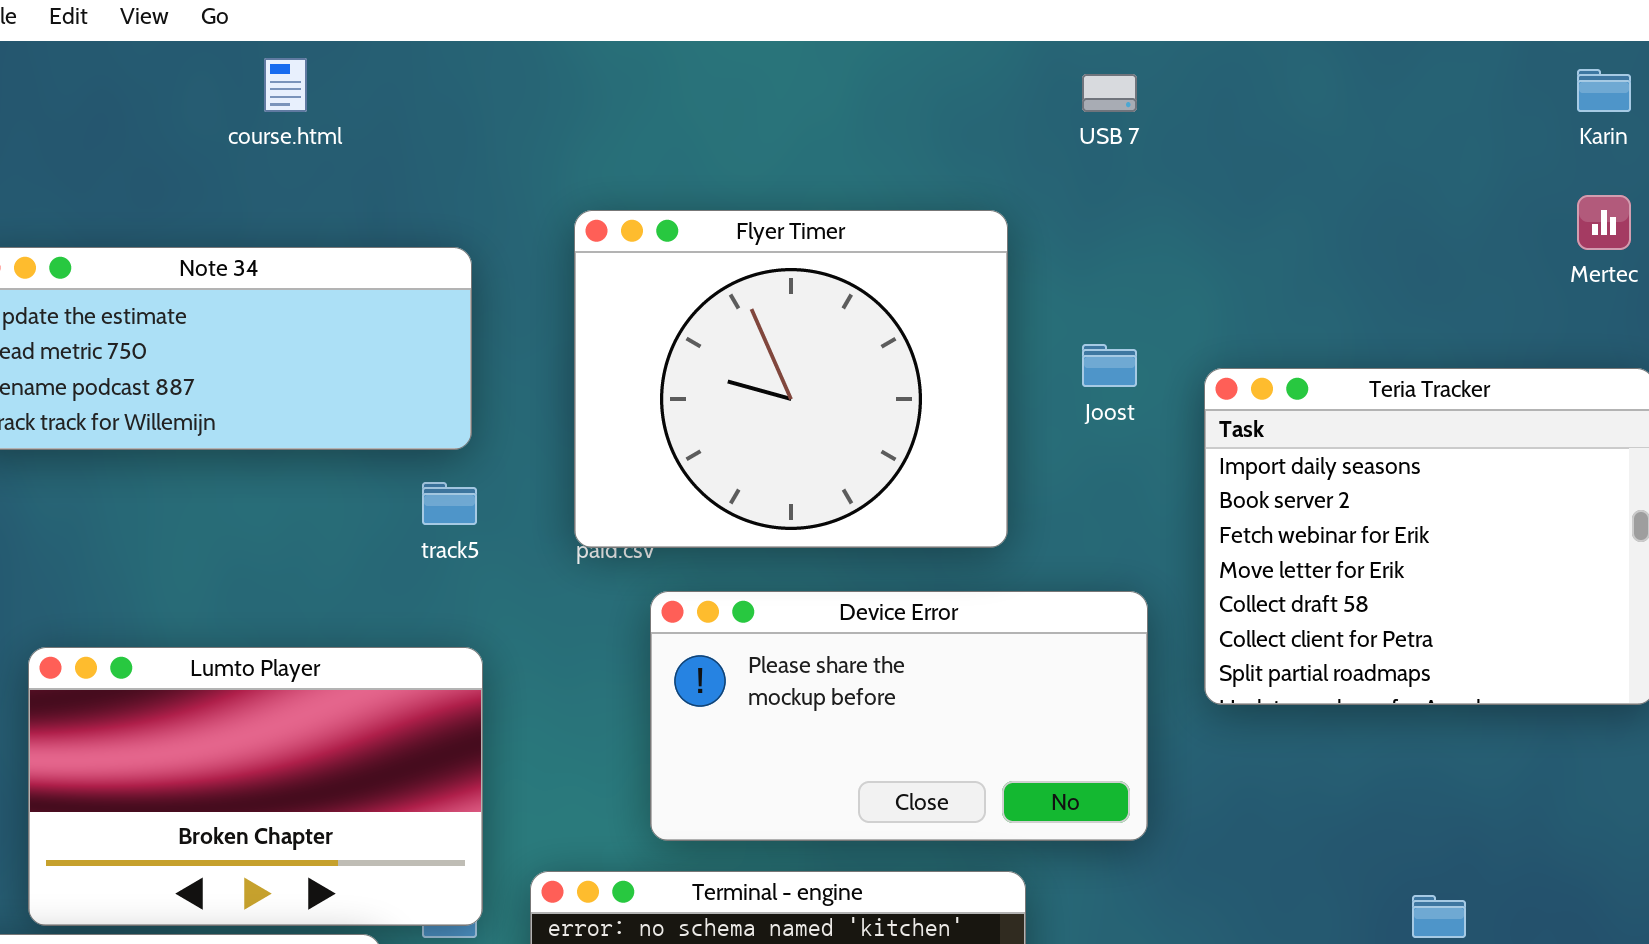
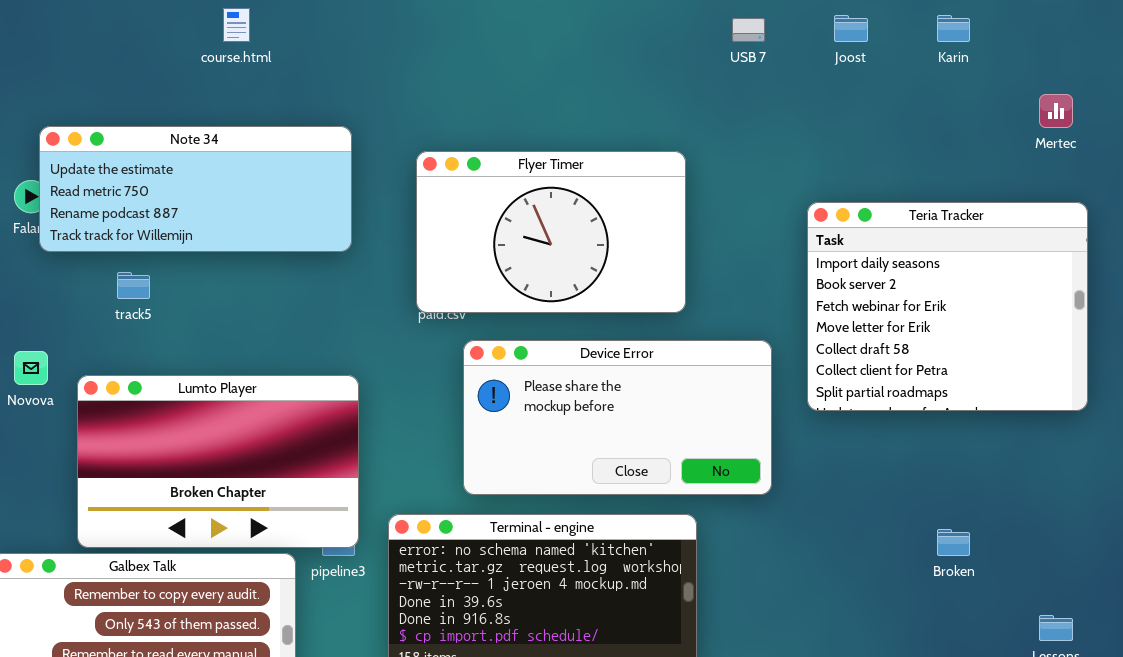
Karin: [1577,69,1631,112] -> [937,15,970,42], moved
Flyer Timer: [574,210,1008,548] -> [416,151,686,313], resized
Joost: [1082,344,1137,387] -> [834,15,868,42], moved
track5: [422,482,477,525] -> [117,272,150,299], moved

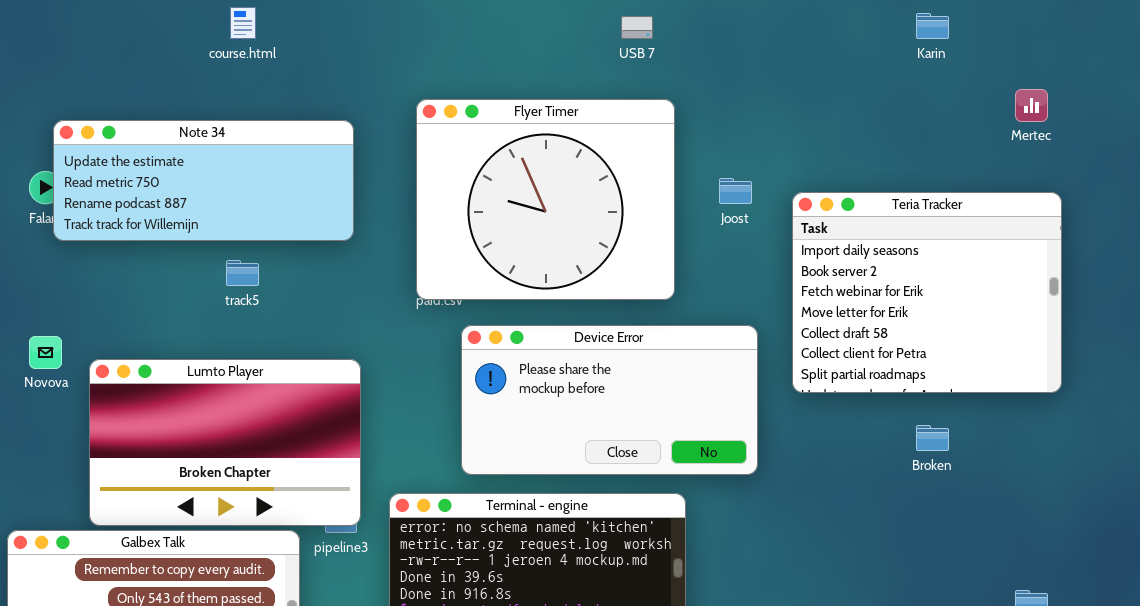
Joost: [834,15,868,42] -> [719,178,752,204], moved
USB 7: [732,18,765,42] -> [621,16,653,39], moved
Flyer Timer: [416,151,686,313] -> [416,99,675,300], resized
track5: [117,272,150,299] -> [226,260,259,286], moved
Broken: [937,529,970,556] -> [916,425,949,451], moved

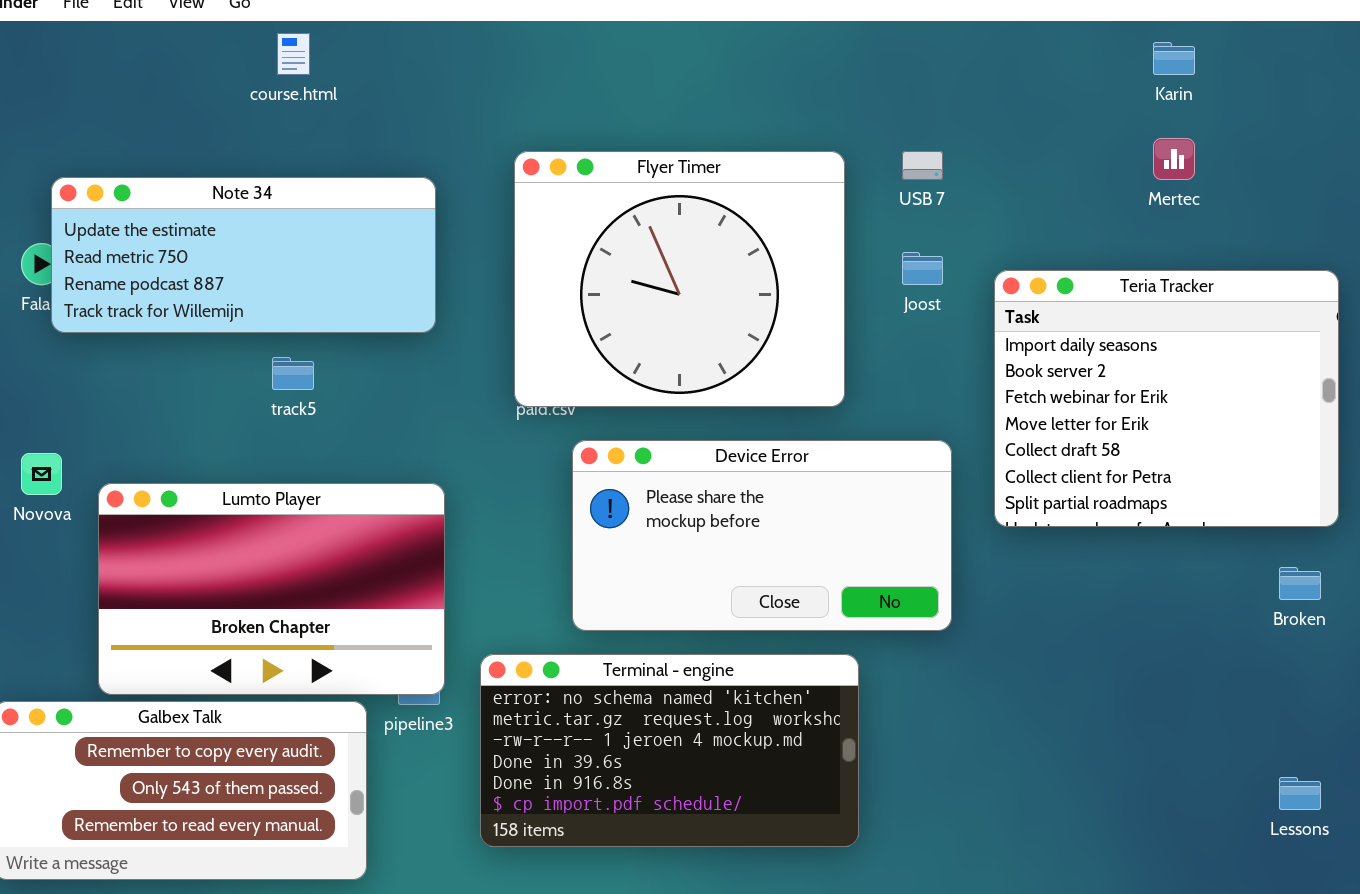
USB 7: [621,16,653,39] -> [902,151,943,180], moved
Mertec: [1015,89,1048,122] -> [1153,138,1195,180], moved
Broken: [916,425,949,451] -> [1279,567,1321,600], moved

